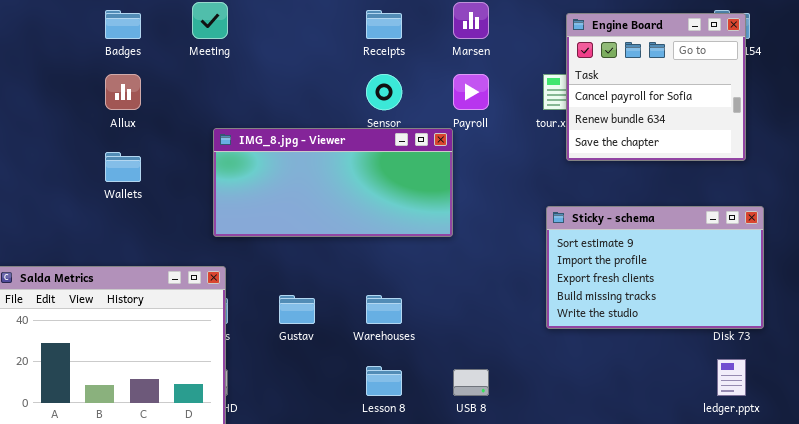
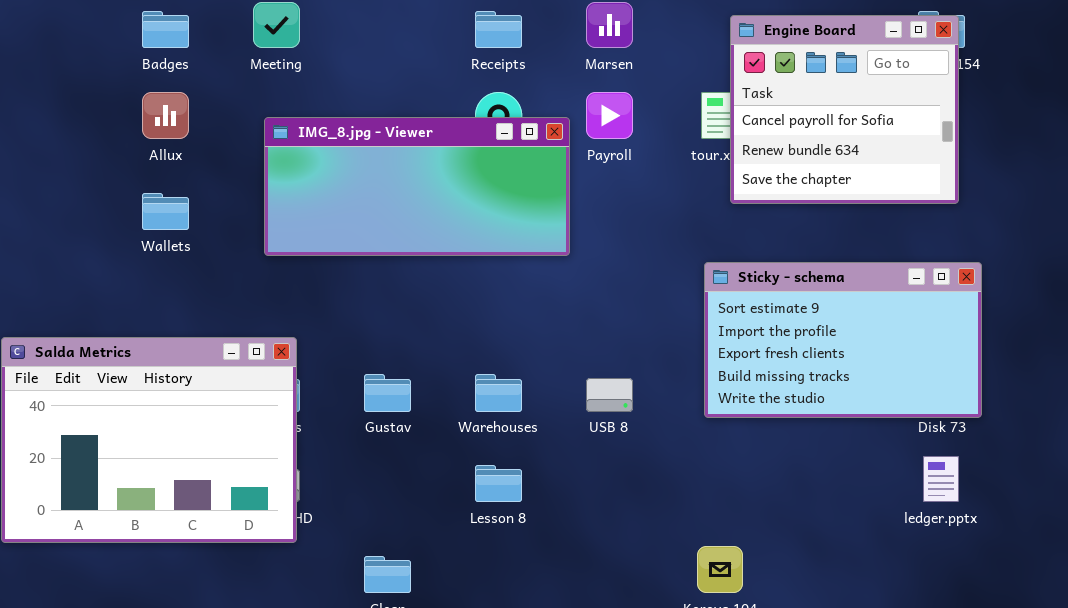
IMG_8.jpg - Viewer: [213,128,453,237] -> [264,117,570,256], moved
USB 8: [453,369,489,396] -> [586,378,633,412], moved

